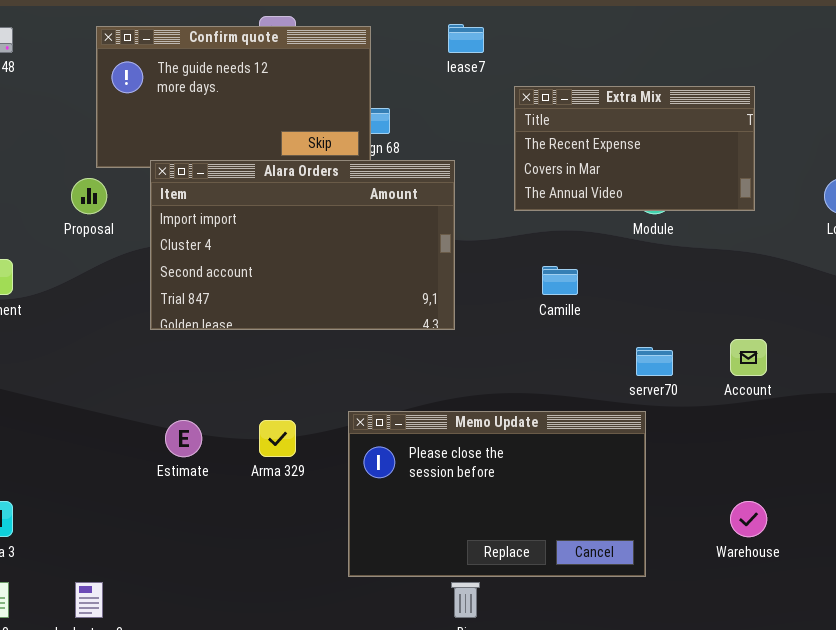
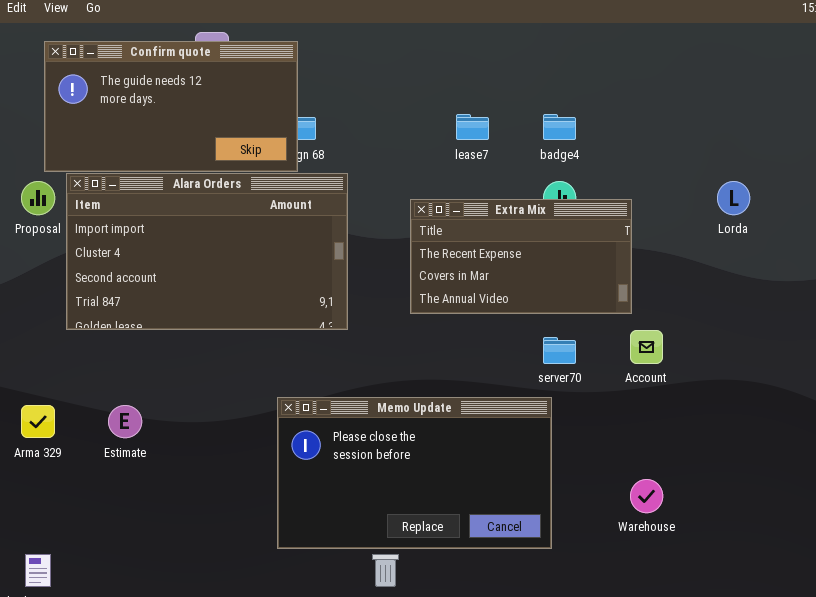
lease7: [448,24,484,53] -> [456,114,489,140], moved
Extra Mix: [514,86,755,211] -> [410,199,632,314], moved
Alara Orders: [150,160,455,330] -> [66,173,348,330], moved
Arma 329: [259,420,296,457] -> [21,405,55,438], moved

